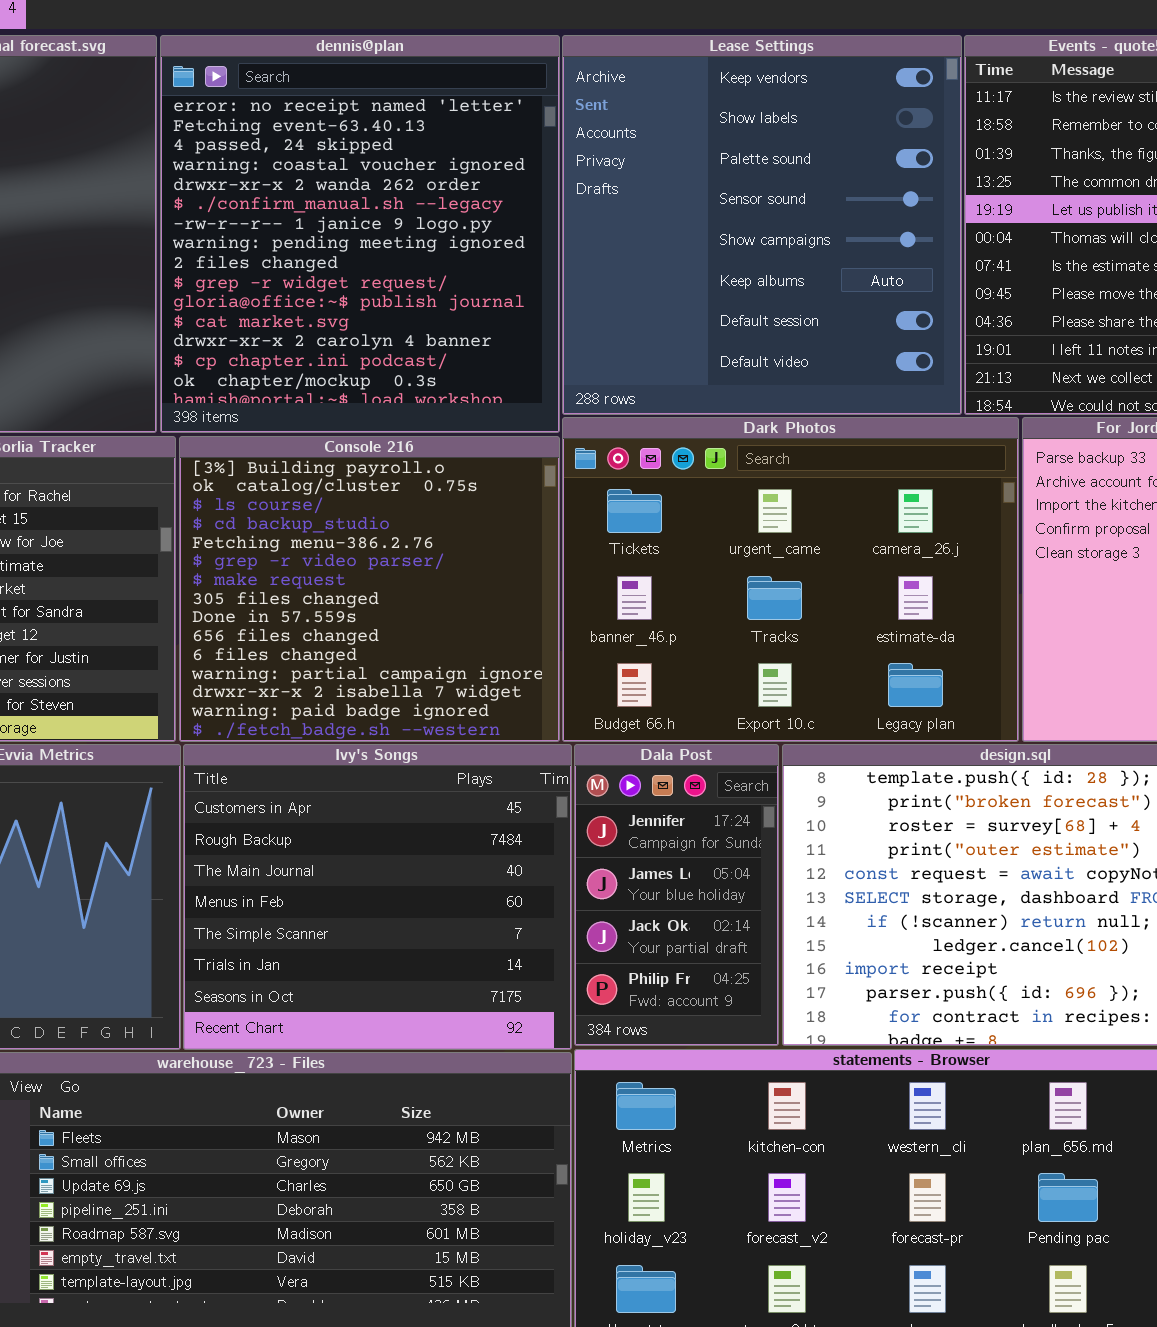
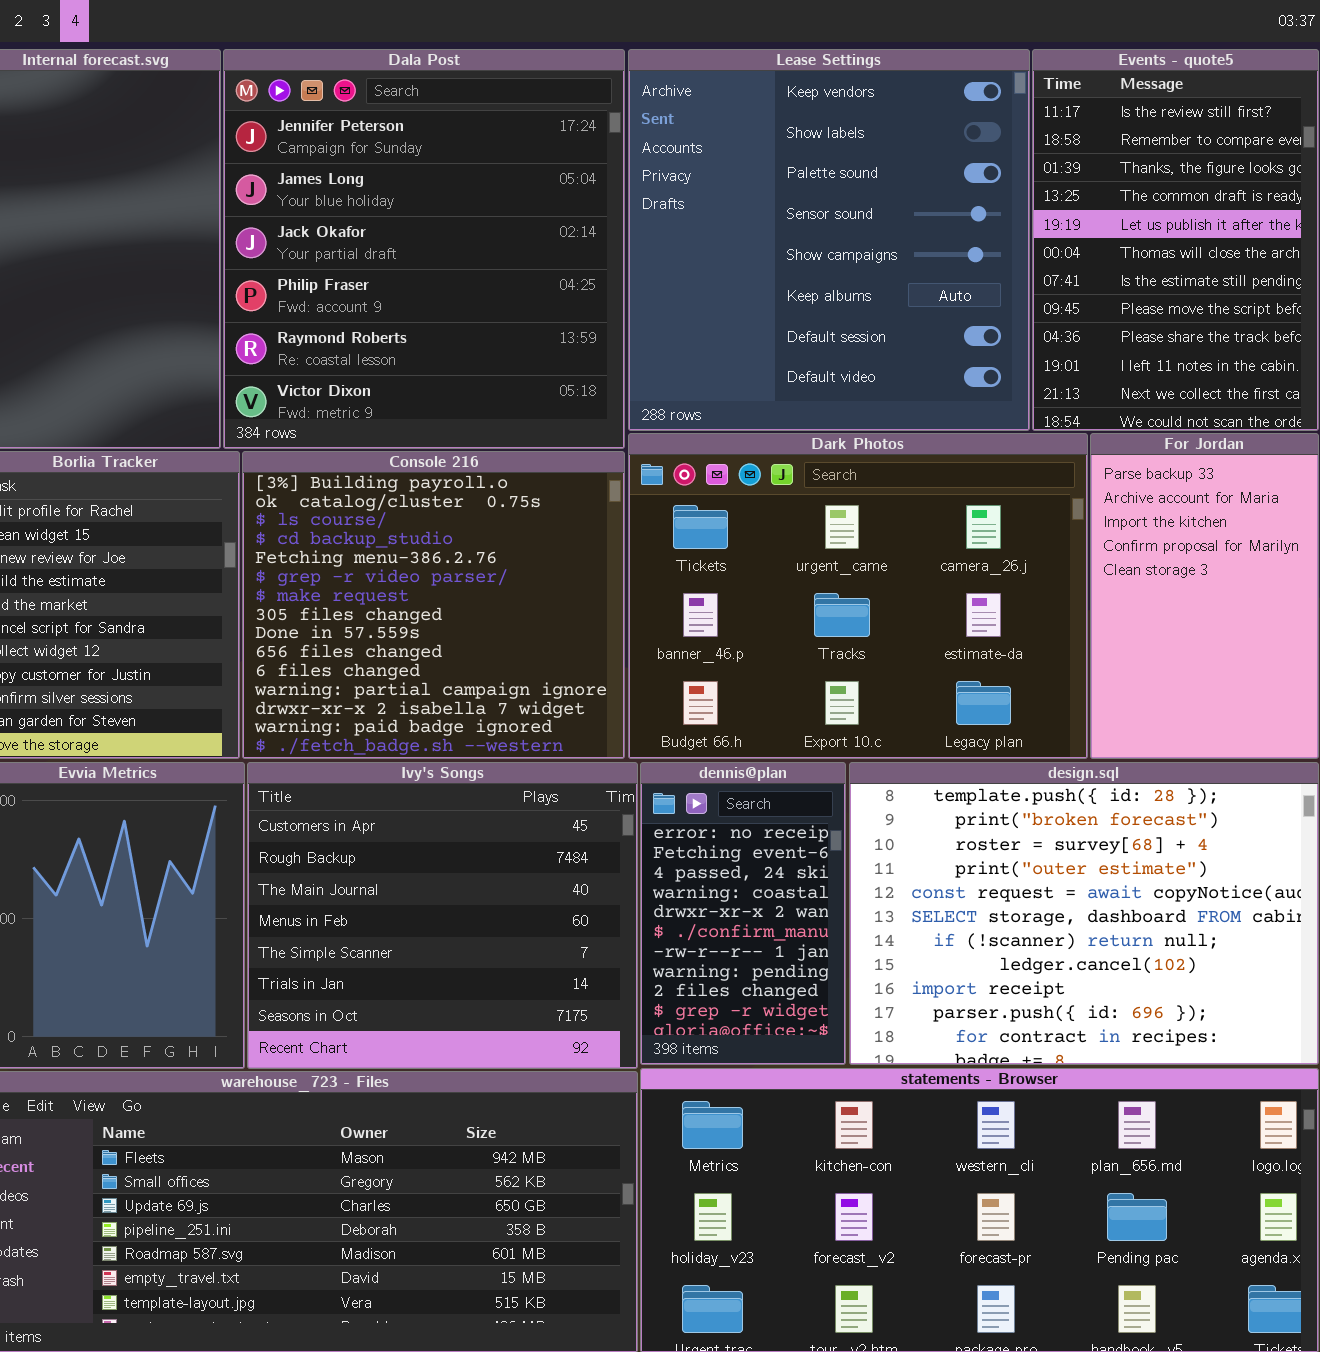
dennis@plan: [160,35,560,433] -> [640,762,846,1065], moved, resized
Dala Post: [574,744,779,1046] -> [223,49,625,449], moved, resized

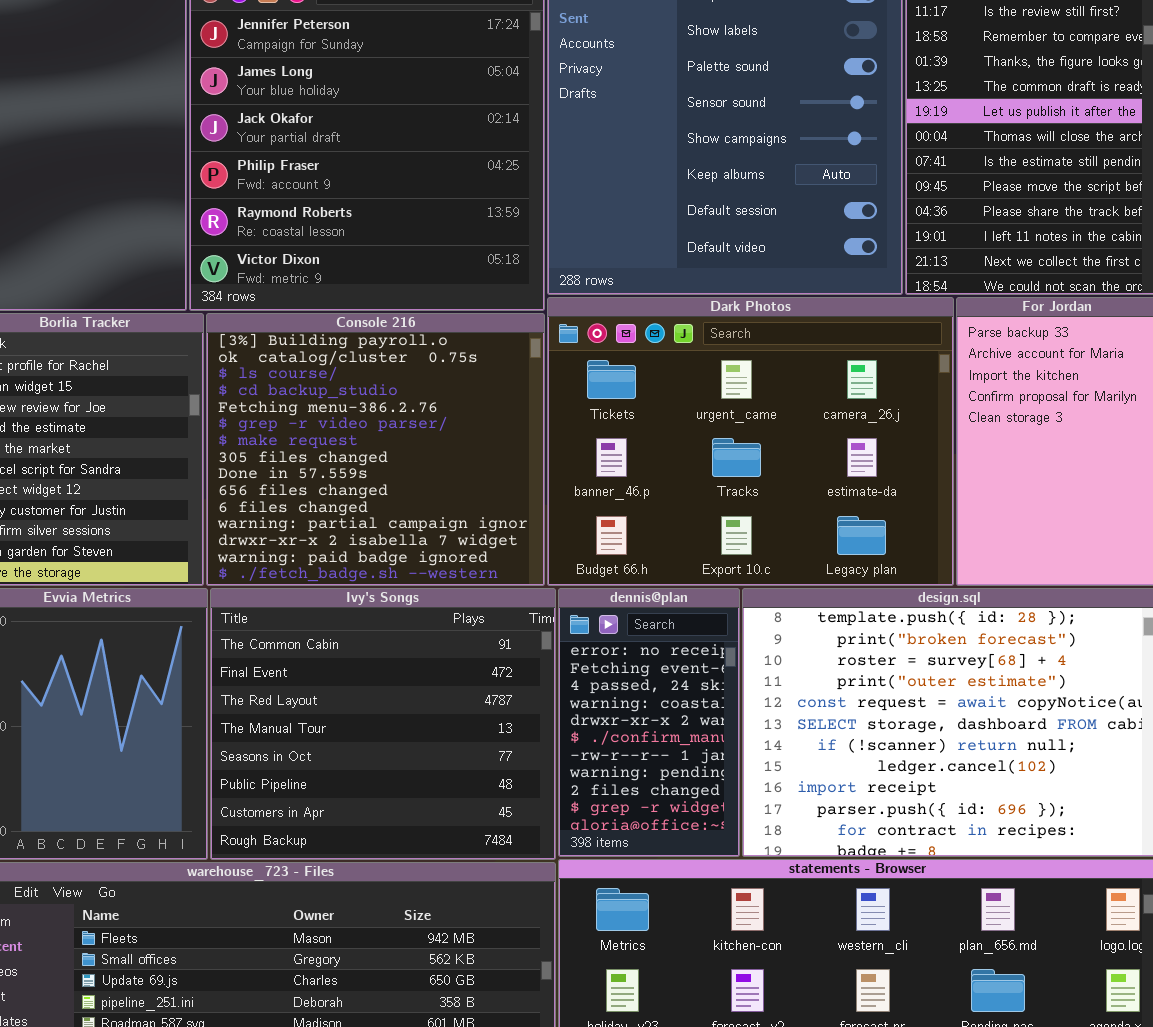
Ivy's Songs: [247,762,638,1069] -> [210,588,556,860], scrolled up 6 rows

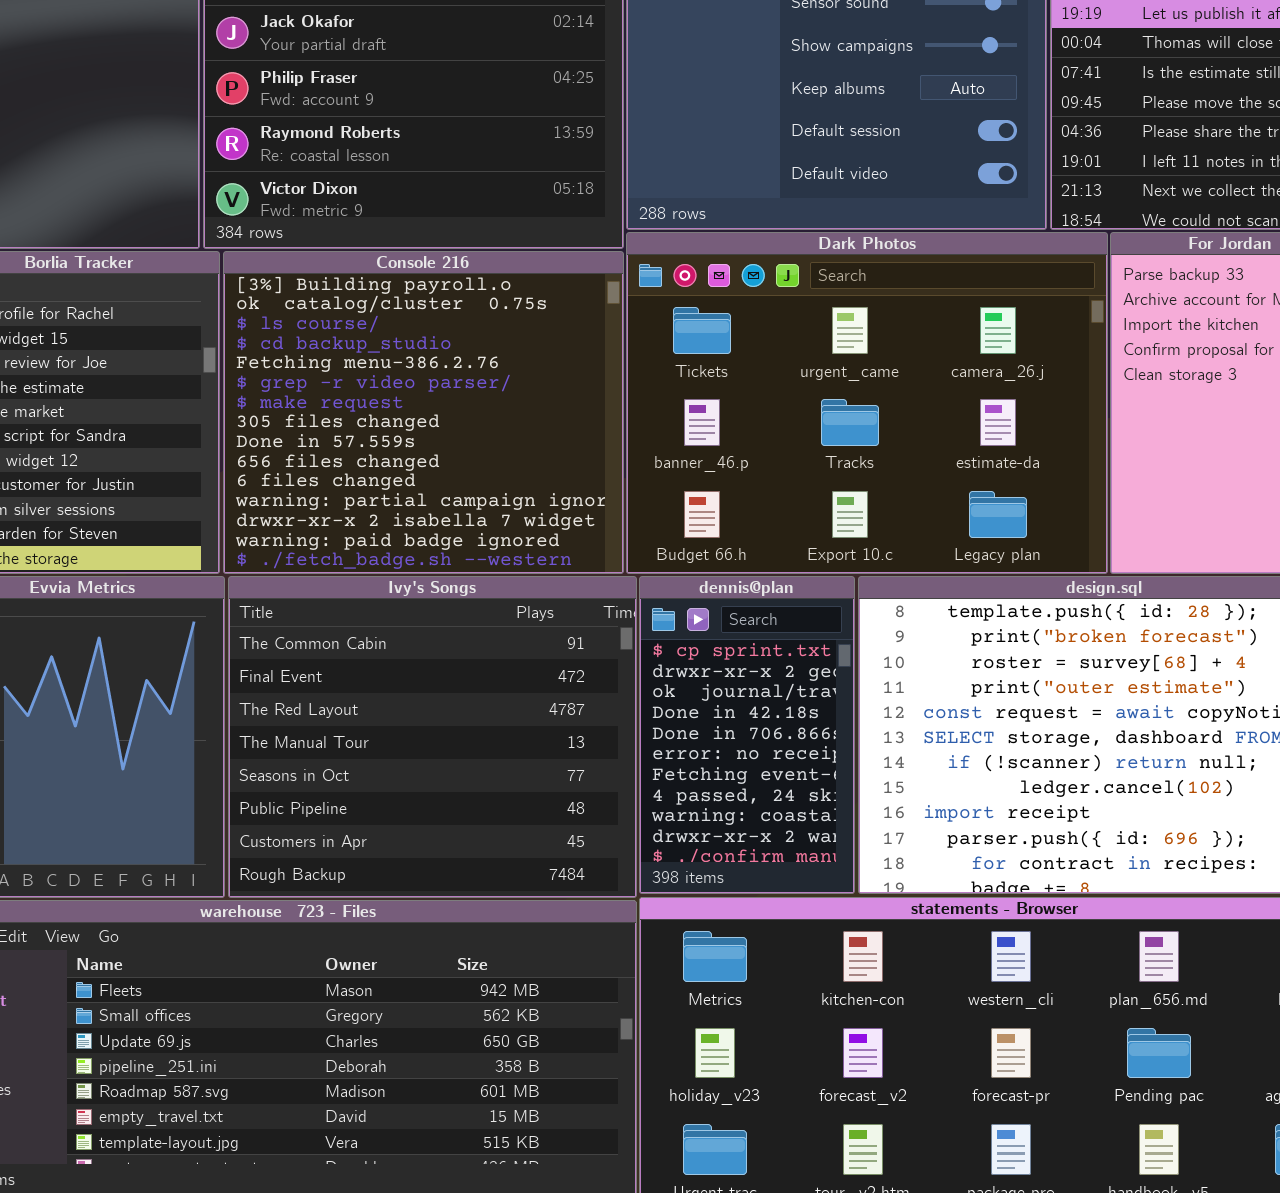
dennis@plan: [558,588,740,857] -> [639,576,855,894], scrolled up 5 rows

